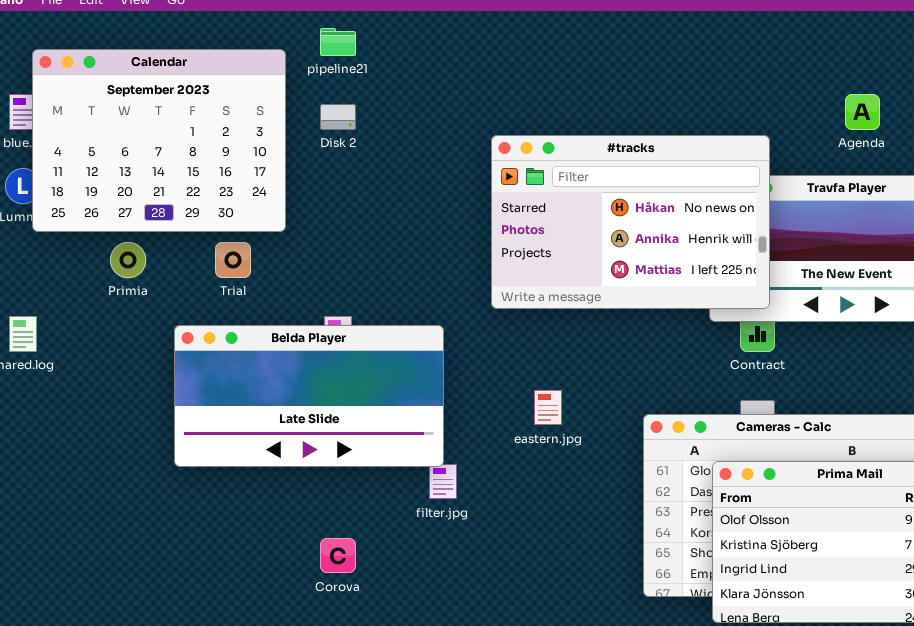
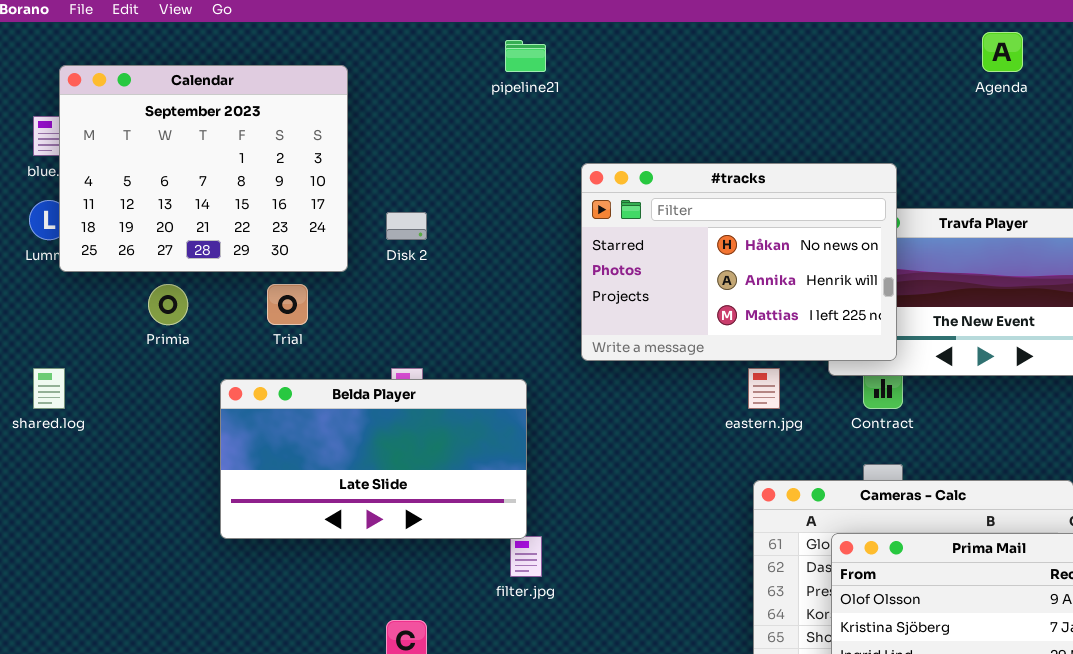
pipeline21: [320,28,356,56] -> [505,40,546,72], moved
Agenda: [845,94,880,130] -> [982,32,1023,72], moved
Disk 2: [320,104,356,130] -> [386,212,427,240], moved
eastern.jpg: [534,390,562,425] -> [748,368,780,409], moved

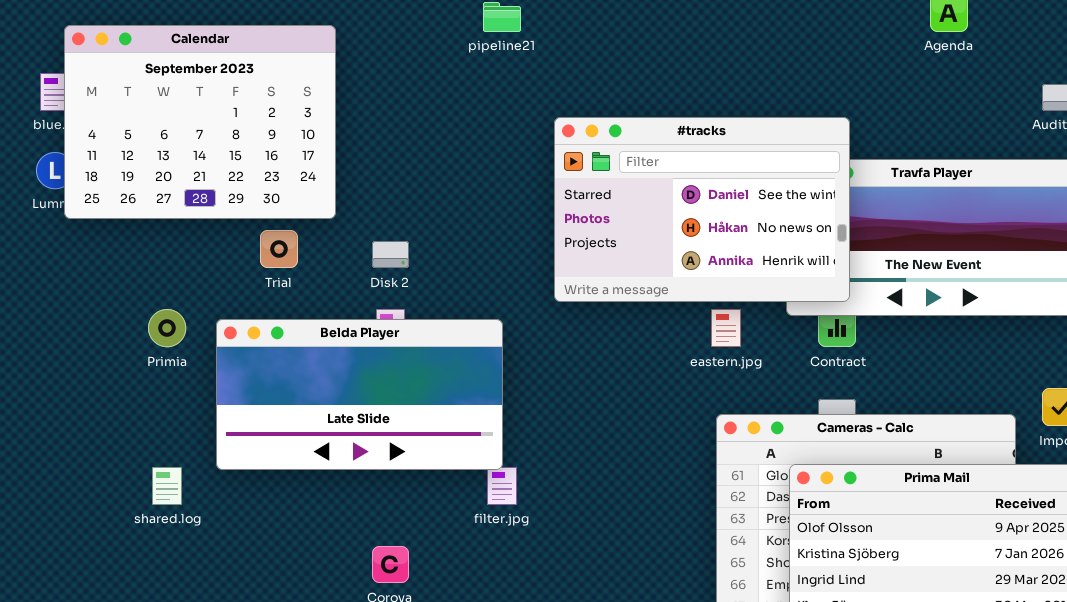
#tracks: [581,163,897,361] -> [554,117,850,302], scrolled up 1 row
Disk 2: [386,212,427,240] -> [372,241,409,268], moved
Primia: [148,284,188,325] -> [148,309,186,347], moved
shared.log: [33,368,65,409] -> [152,467,182,505], moved

